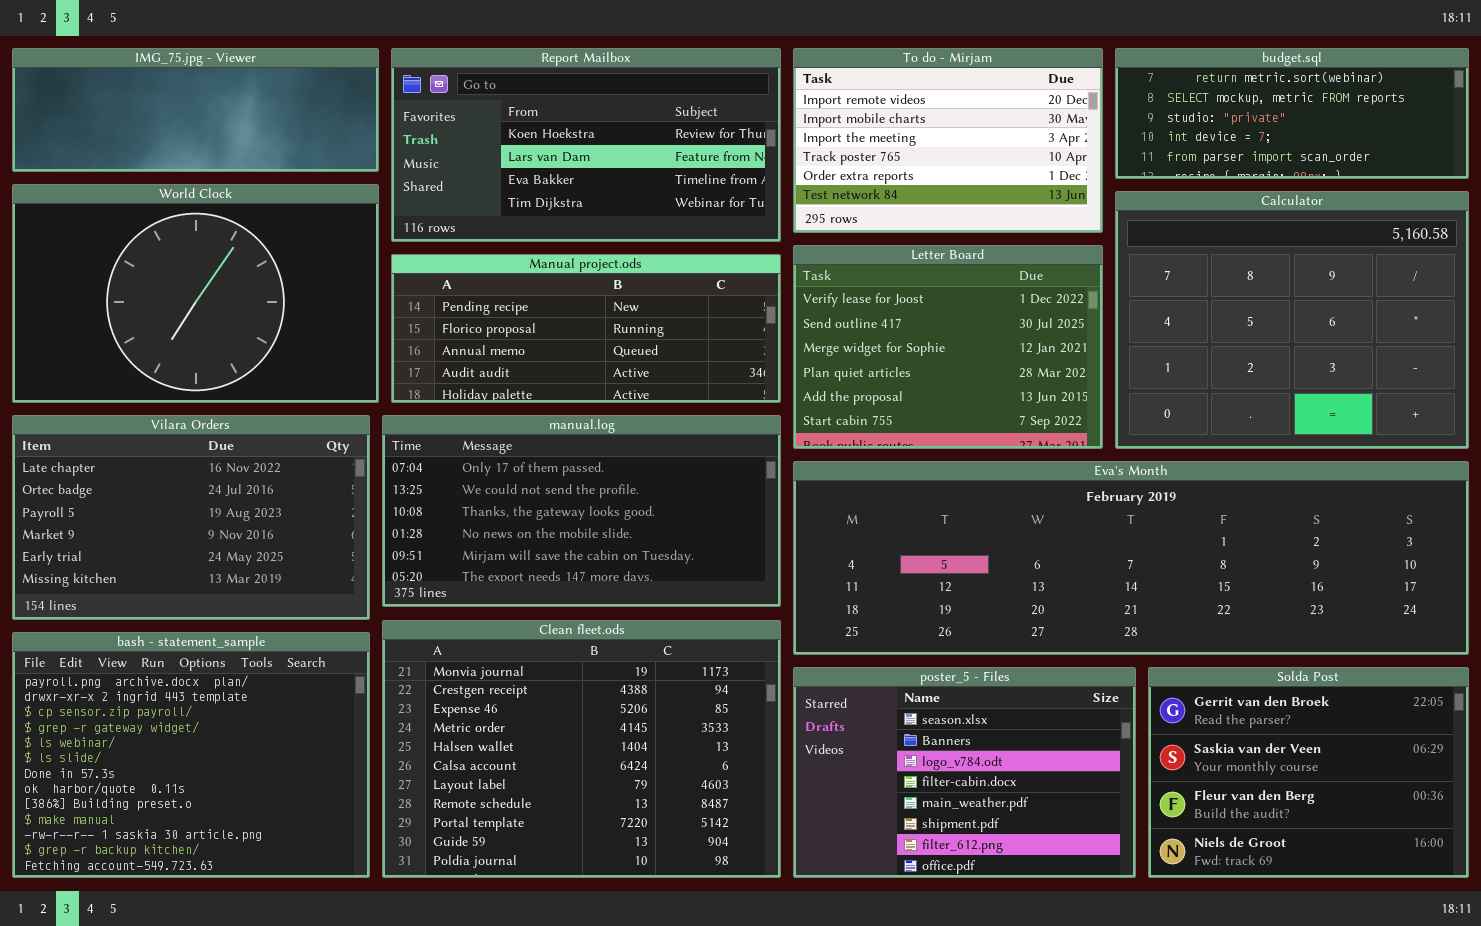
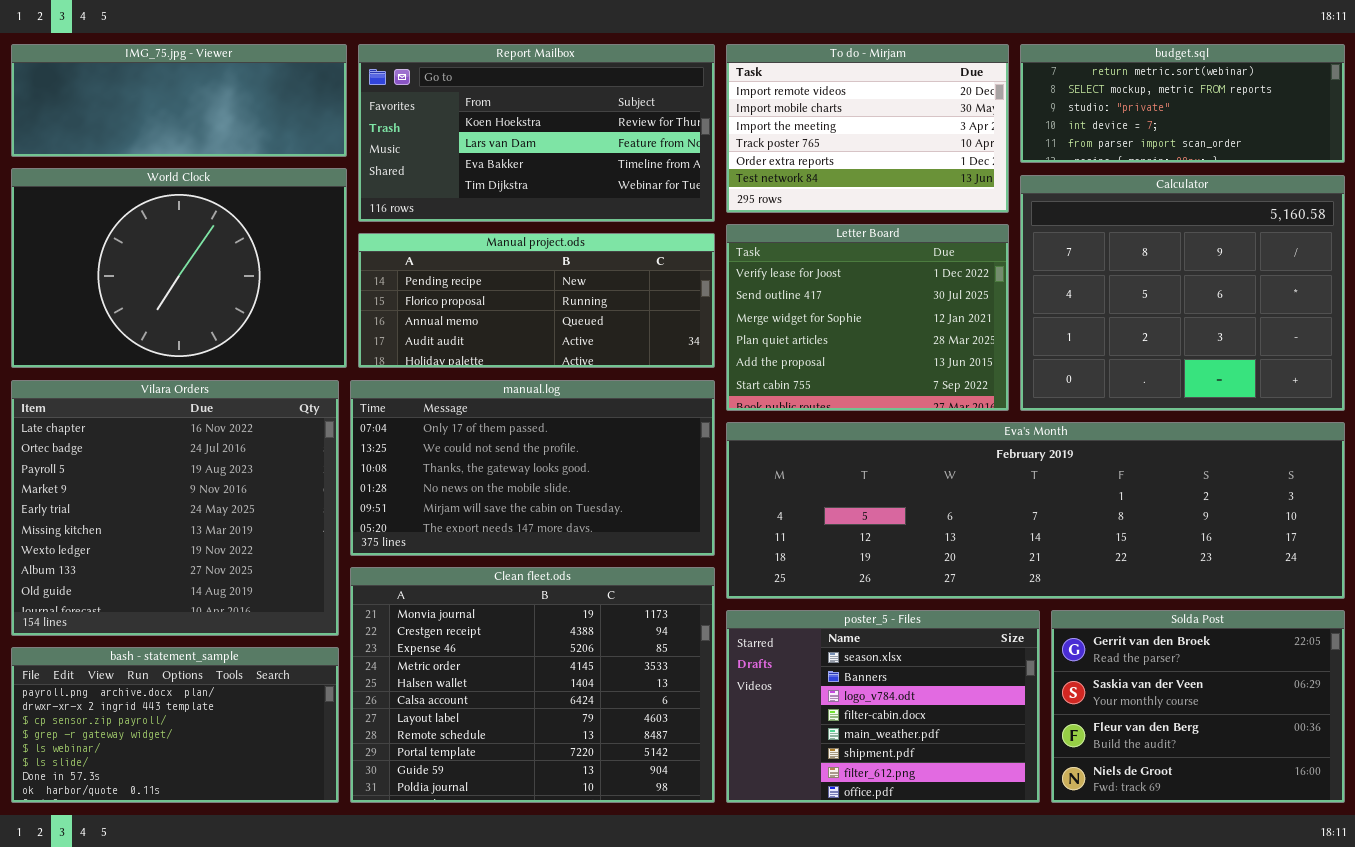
Vilara Orders: [12,415,370,620] -> [11,380,339,636], resized
bash - statement_sample: [12,632,370,878] -> [11,647,339,803], resized

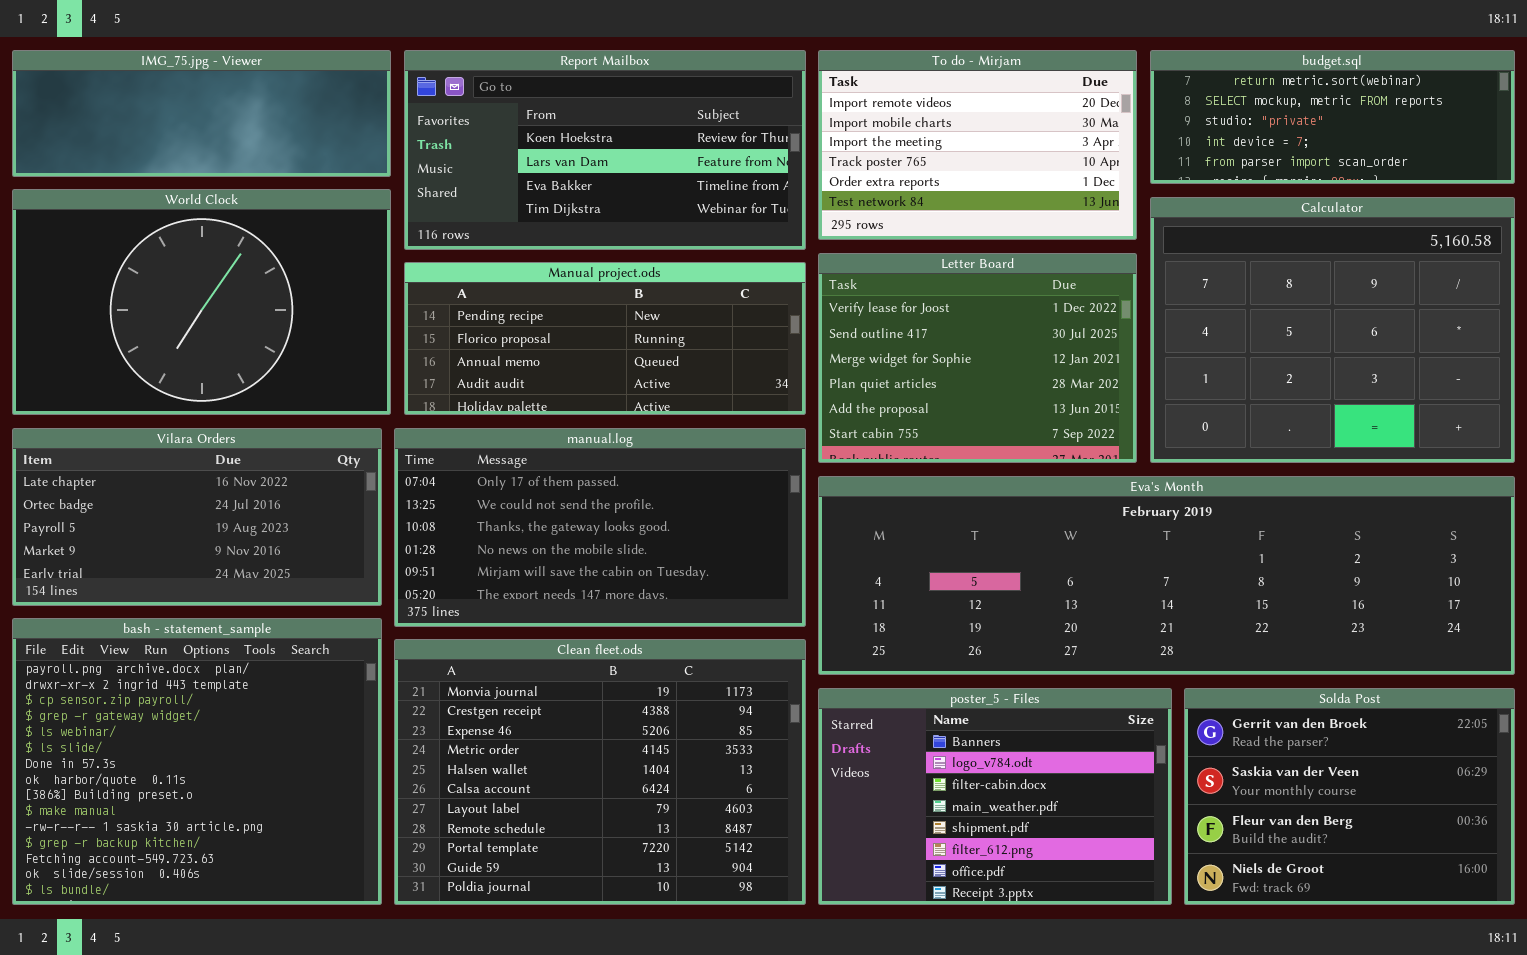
Vilara Orders: [11,380,339,636] -> [12,428,382,606], resized
poster_5 - Files: [726,610,1040,803] -> [818,688,1172,905], scrolled down 1 row
bash - statement_sample: [11,647,339,803] -> [12,618,382,905], resized

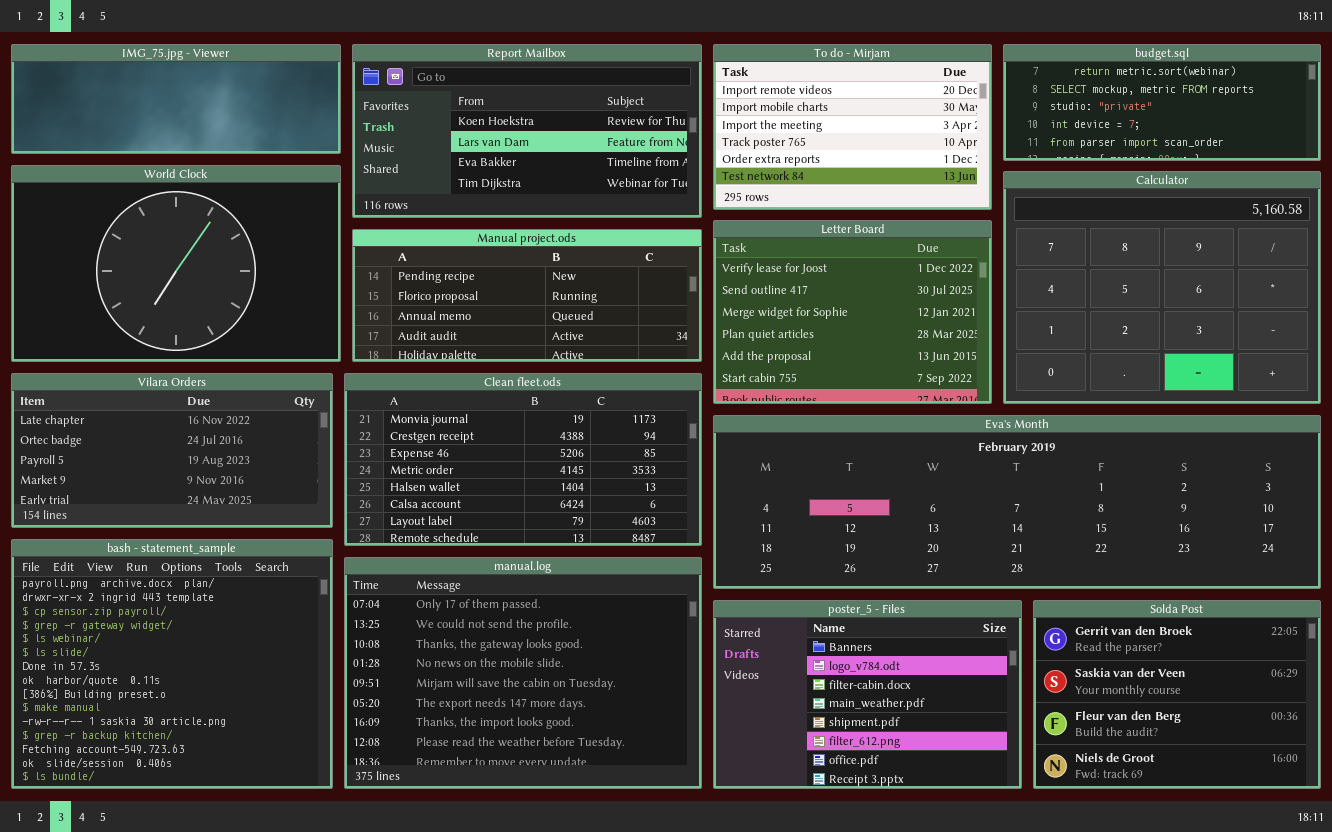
manual.log: [394,428,806,627] -> [344,557,702,789], moved, resized
Clean fleet.ods: [394,639,806,905] -> [344,373,702,546], moved, resized

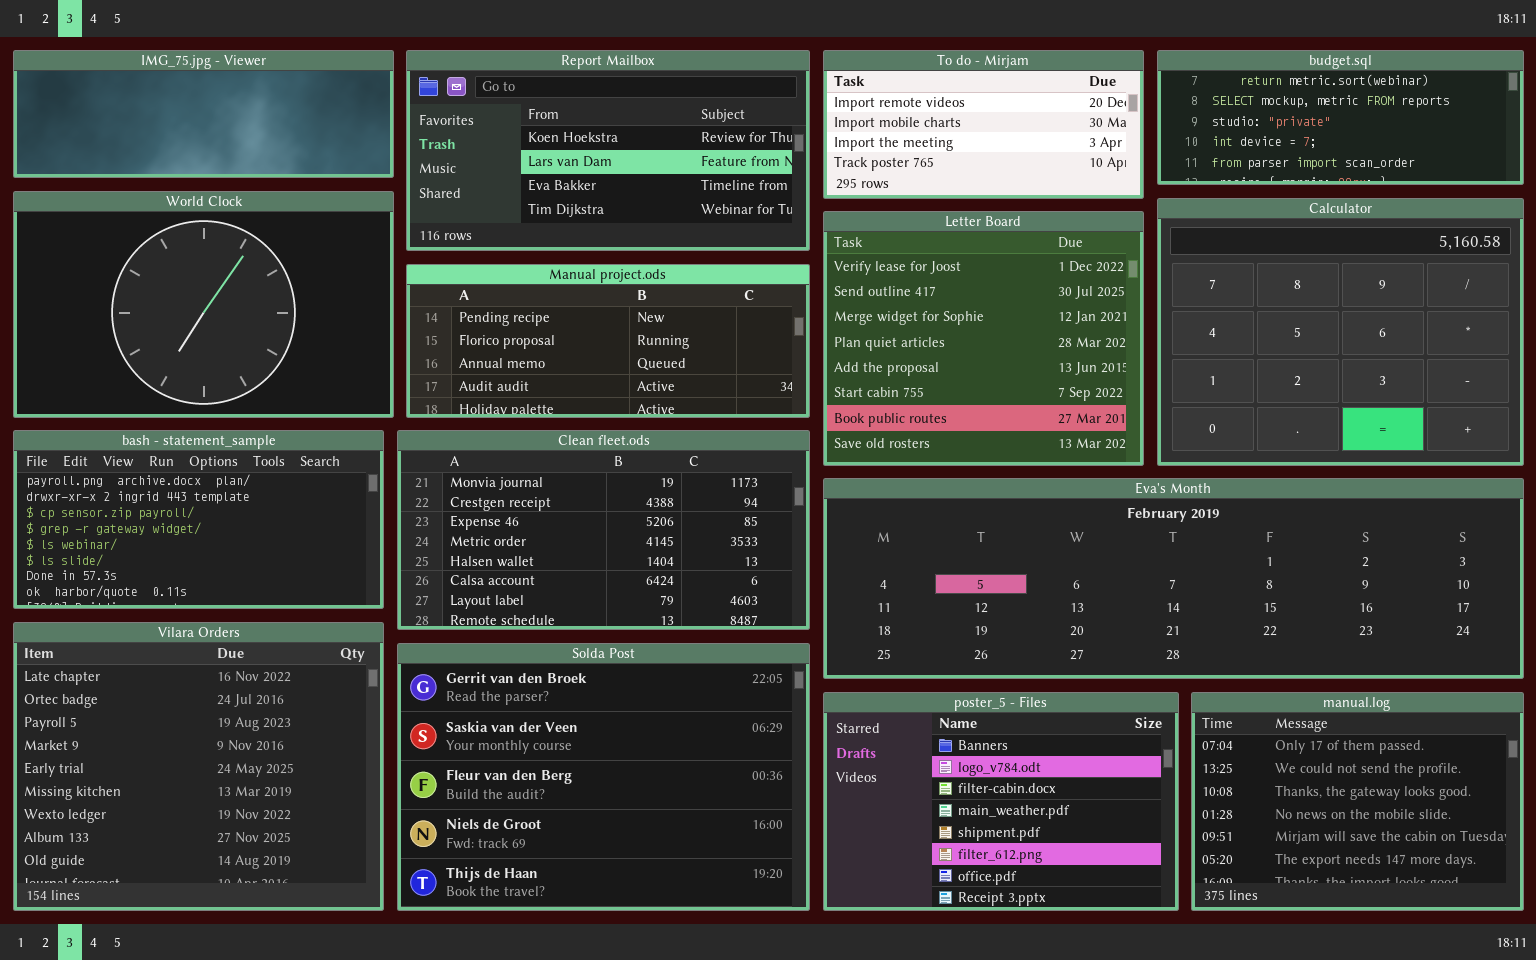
To do - Mirjam: [713,44,992,210] -> [823,50,1144,199], resized
Letter Board: [713,220,992,404] -> [823,211,1144,466], resized
Vilara Orders: [11,373,333,528] -> [13,622,384,911], moved, resized
bash - statement_sample: [11,539,333,789] -> [13,430,384,609], moved, resized
manual.log: [344,557,702,789] -> [1191,692,1524,911], moved, resized
Solda Post: [1033,600,1321,789] -> [397,643,810,911], moved, resized

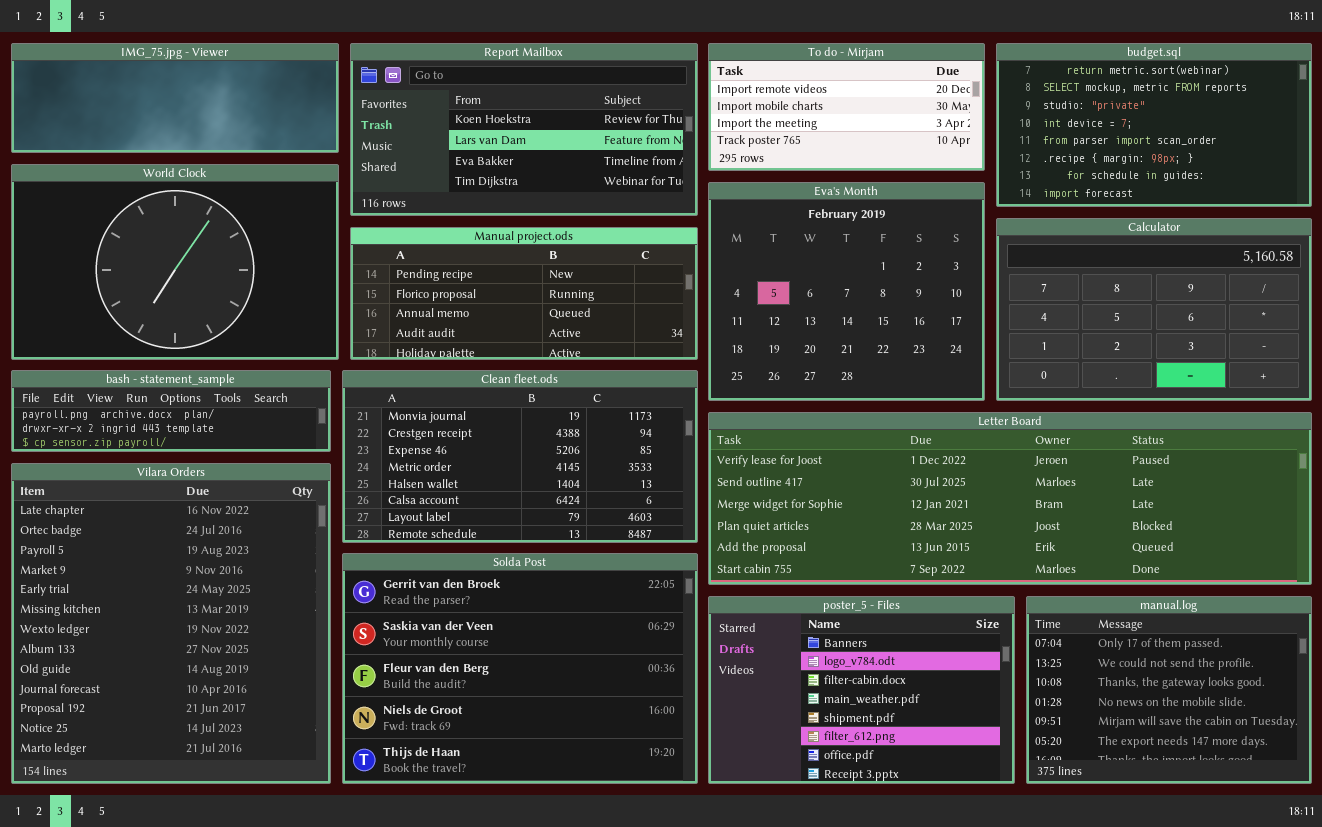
budget.sql: [1157,50,1524,185] -> [996,43,1312,207], resized
Calculator: [1157,198,1524,466] -> [996,218,1312,401], resized
Letter Board: [823,211,1144,466] -> [708,412,1312,585], moved, resized
bash - statement_sample: [13,430,384,609] -> [11,370,331,452], resized
Eva's Month: [823,478,1524,679] -> [708,182,985,401], moved, resized
Vilara Orders: [13,622,384,911] -> [11,463,331,784], resized

